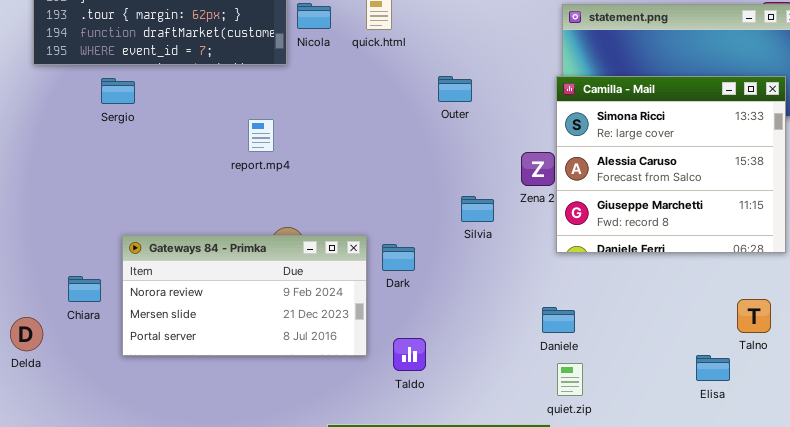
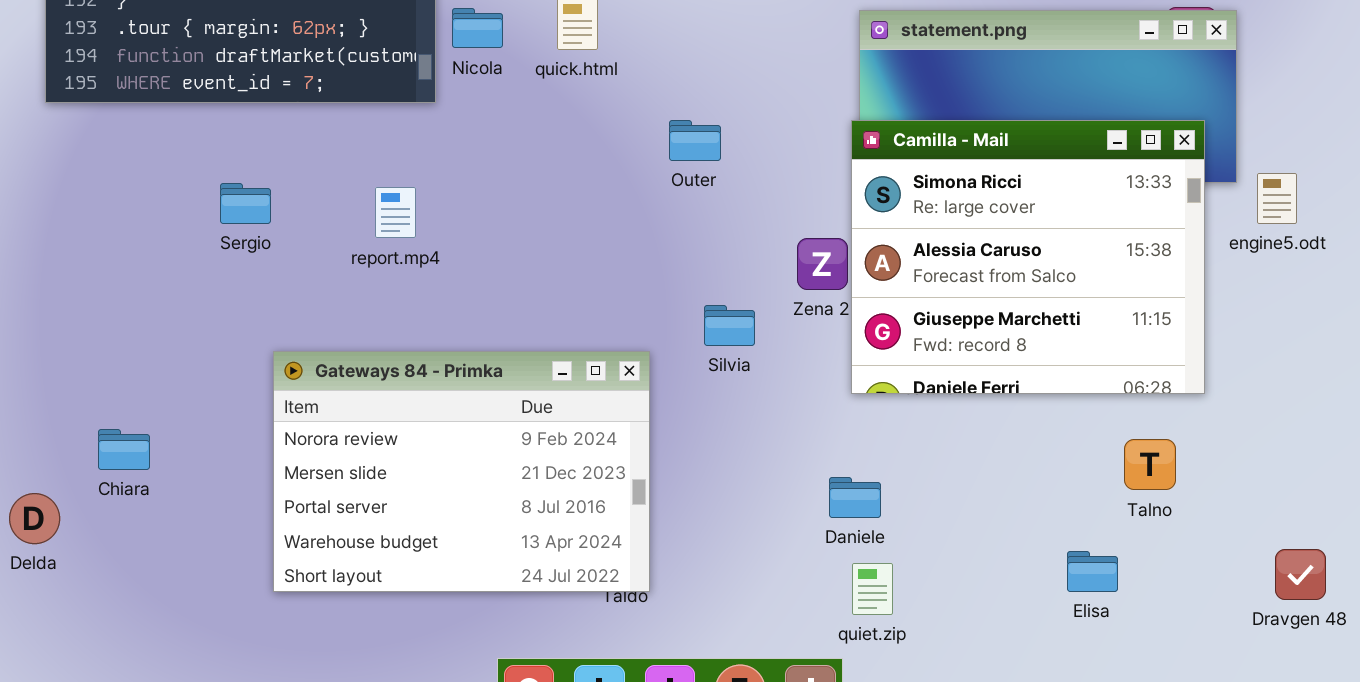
Sergio: [101,78,135,104] -> [220,183,271,224], moved
Gateways 84 - Primka: [122,235,367,356] -> [273,351,650,592], moved, resized
Talno: [737,299,771,333] -> [1124,439,1176,490], moved

